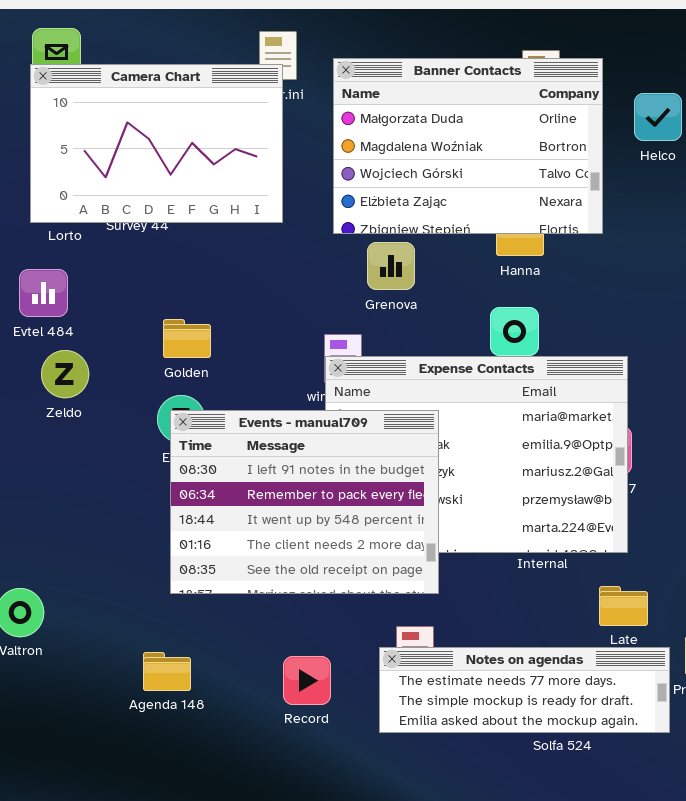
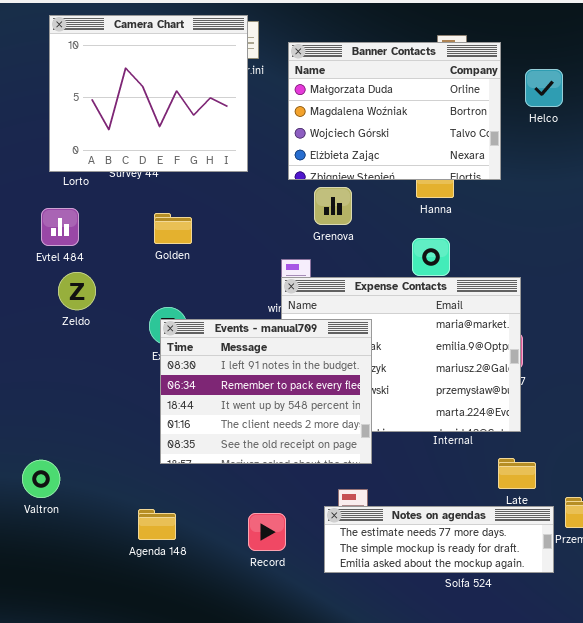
Camera Chart: [30,64,283,223] -> [49,15,248,172], resized
Golden: [163,319,211,358] -> [154,213,192,244], moved

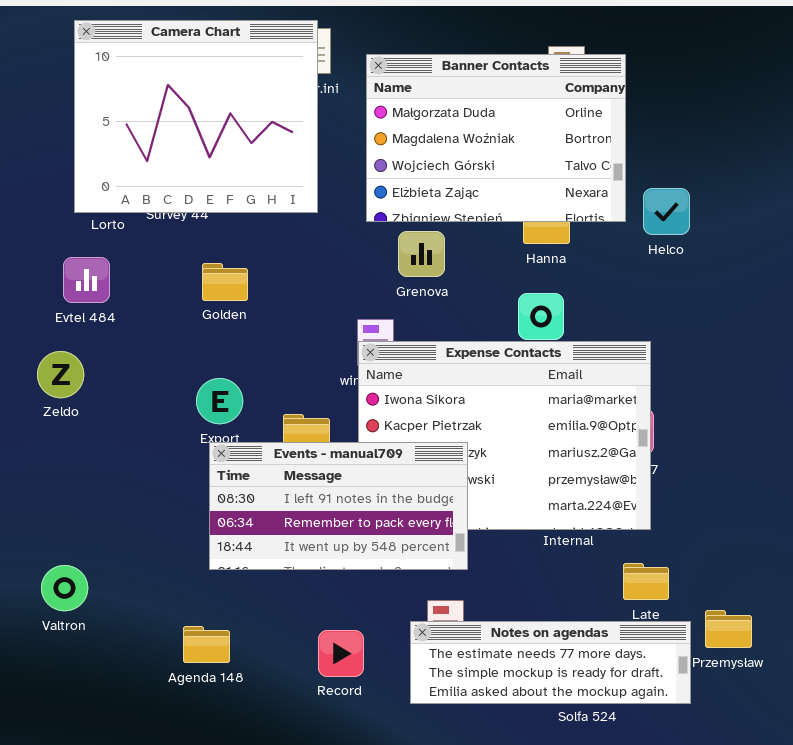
Helco: [525,69,563,107] -> [643,188,690,235], moved
Zeldo: [58,272,96,310] -> [37,351,84,398], moved
Events - manual709: [160,319,372,464] -> [209,442,468,570], resized

